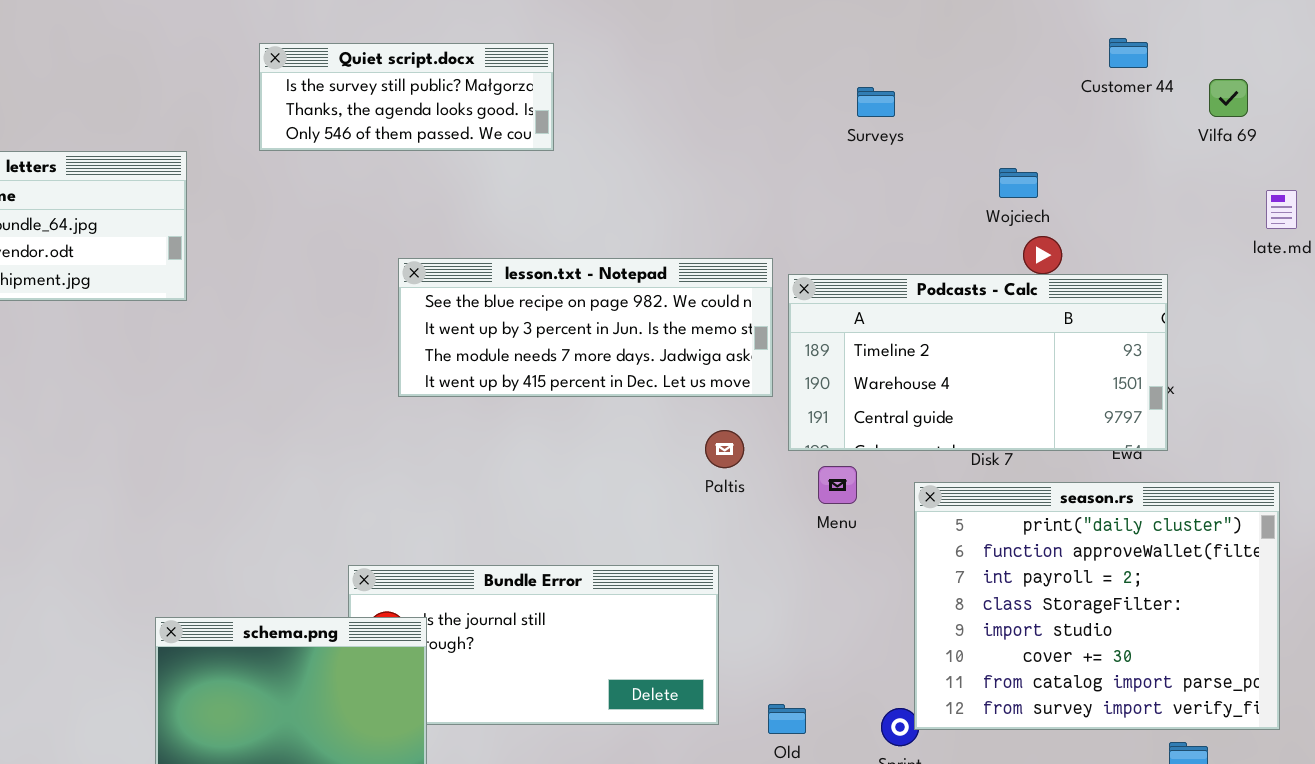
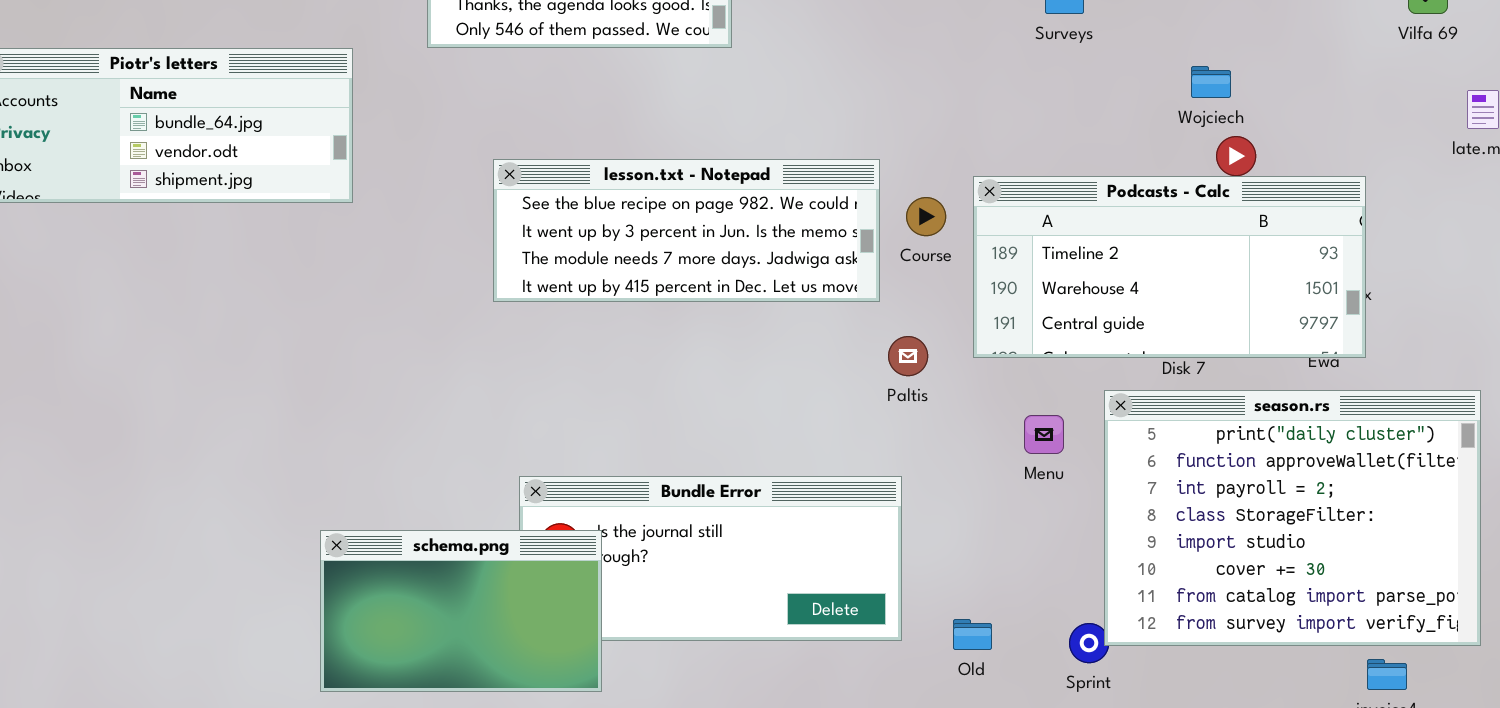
lesson.txt - Notepad: [398,258,773,397] -> [493,159,880,302], moved
Menu: [818,466,857,504] -> [1024,415,1064,454], moved

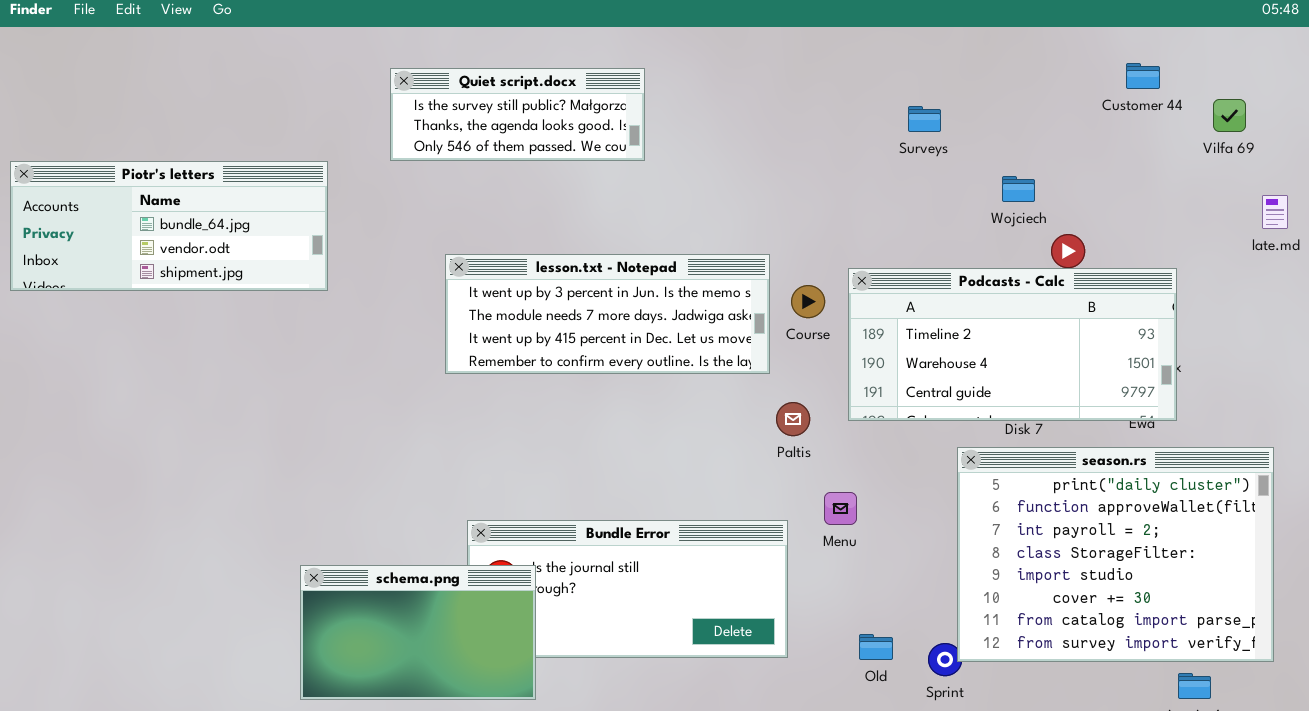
Wojciech: [1191,66,1231,98] -> [1002,176,1035,202], moved
lesson.txt - Notepad: [493,159,880,302] -> [445,254,770,374], scrolled down 1 row
Menu: [1024,415,1064,454] -> [824,492,857,525], moved
Old: [953,619,992,650] -> [859,634,893,660], moved

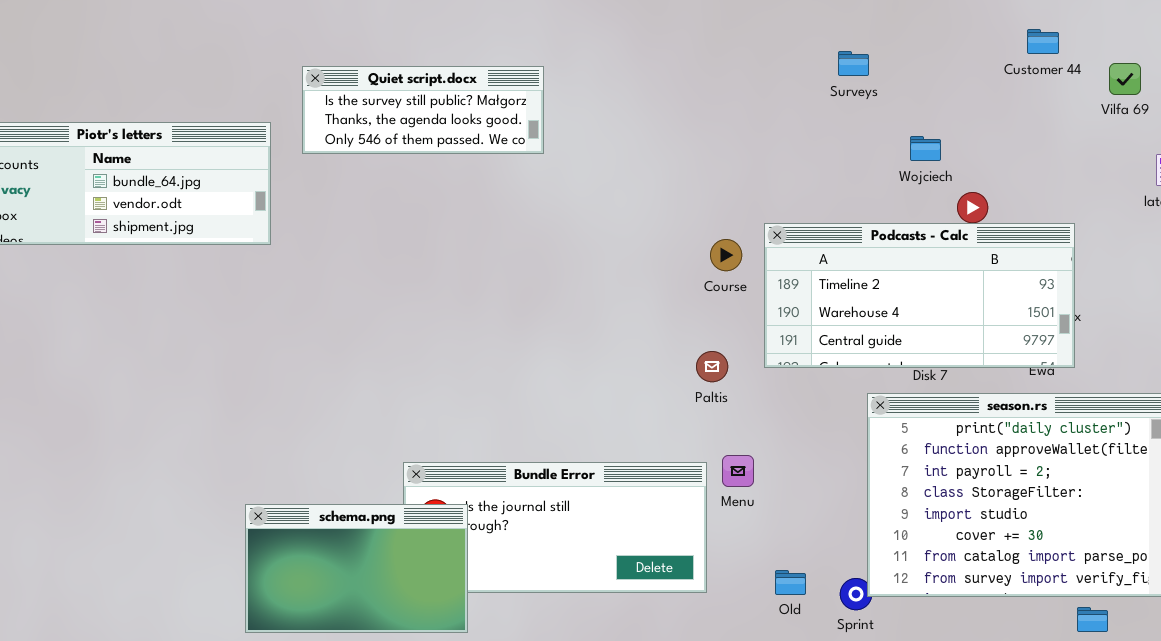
Quiet script.docx: [390,68,645,161] -> [302,66,544,154], moved
Surveys: [908,106,941,132] -> [838,51,869,76], moved
lesson.txt - Notepad: [445,254,770,374] -> none, closed
Menu: [824,492,857,525] -> [722,455,754,487], moved

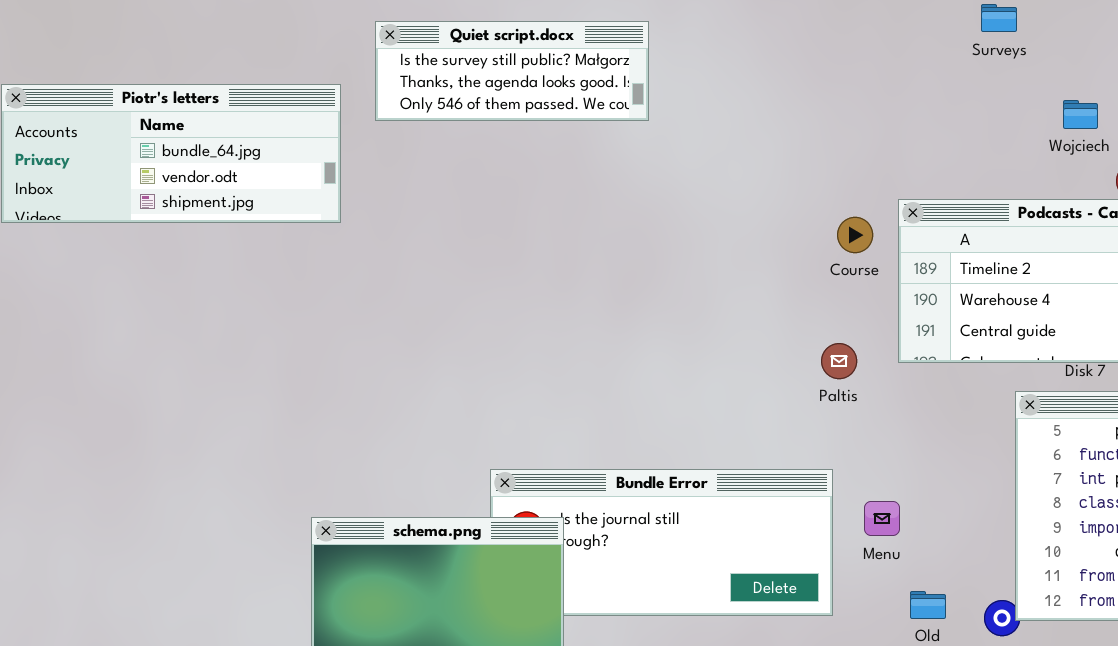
Menu: [722,455,754,487] -> [864,501,900,536], moved

